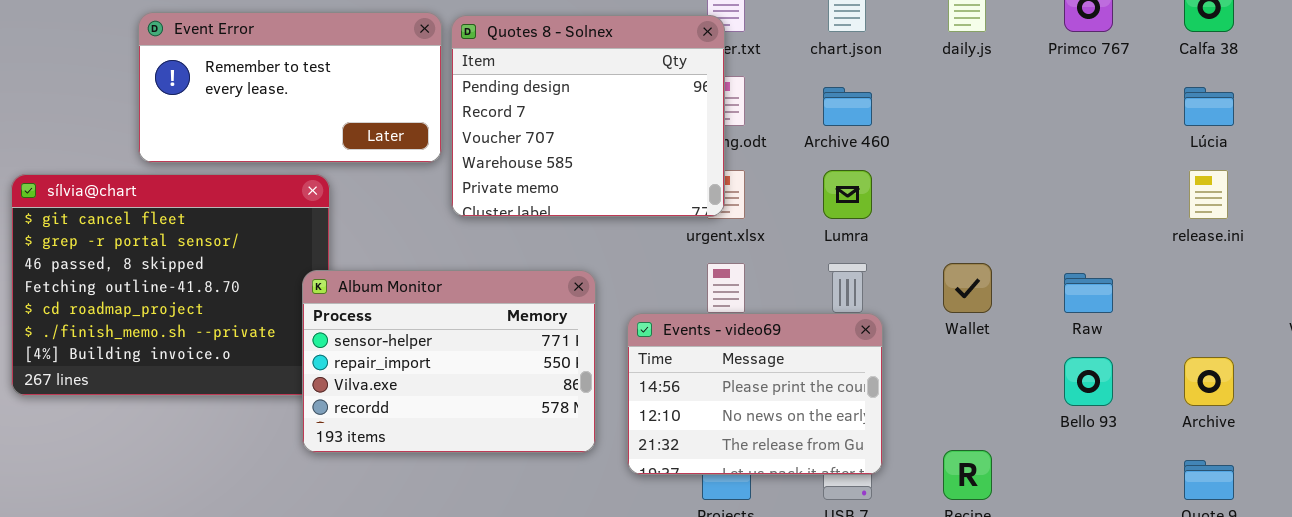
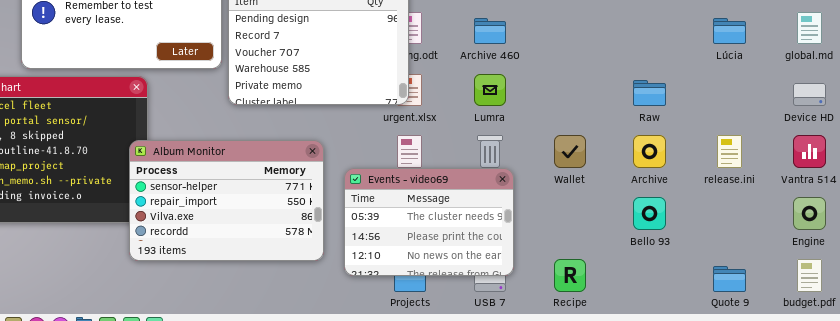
release.ini: [1189,170,1228,219] -> [717,135,742,168], moved
Raw: [1064,273,1113,313] -> [633,80,666,106], moved
Events - video69: [627,313,883,475] -> [344,168,514,276], scrolled up 1 row
Archive: [1184,357,1234,406] -> [633,135,666,168], moved

